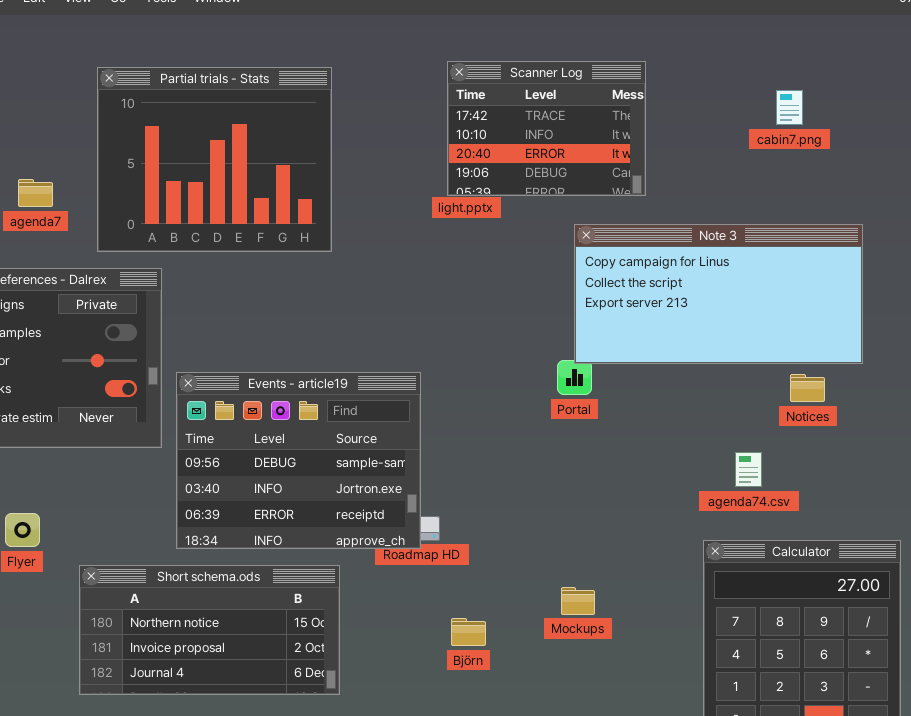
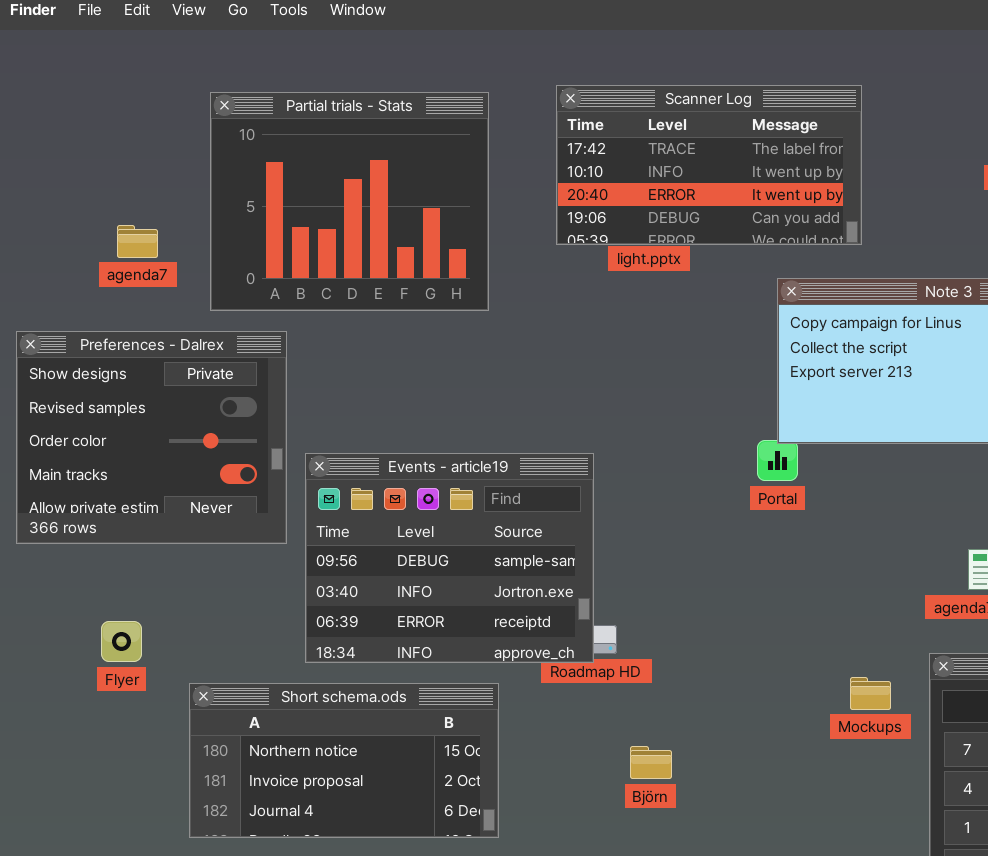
Scanner Log: [447,61,646,196] -> [556,85,862,245], resized
Mockups: [561,587,595,615] -> [850,677,891,710], moved

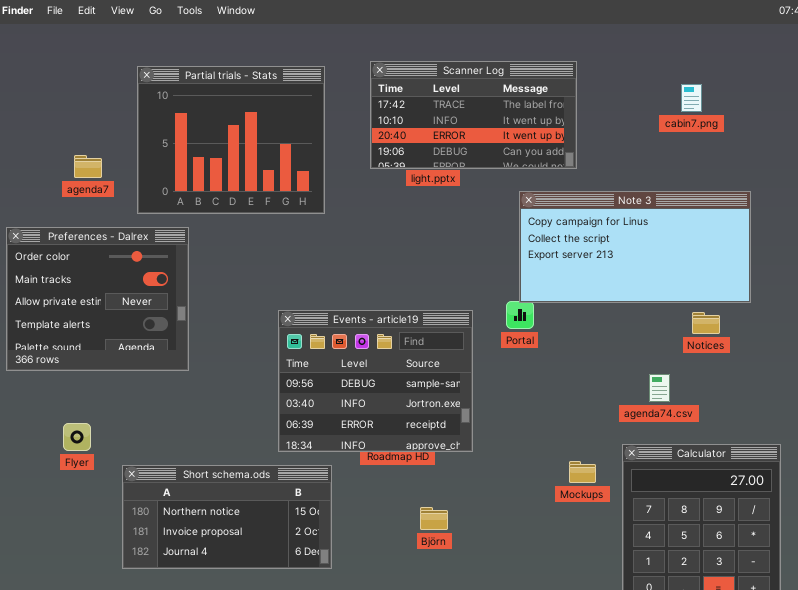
Preferences - Dalrex: [16,331,287,544] -> [6,227,189,371], scrolled down 2 rows
Events - article19: [305,453,594,663] -> [278,310,473,452], moved

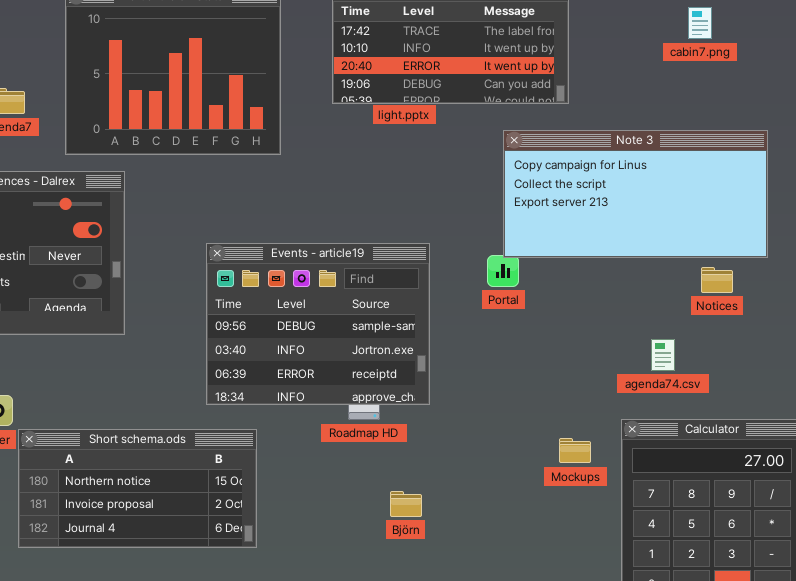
Events - article19: [278,310,473,452] -> [206,243,430,405], moved
Short schema.ods: [122,465,332,569] -> [18,429,257,548], moved

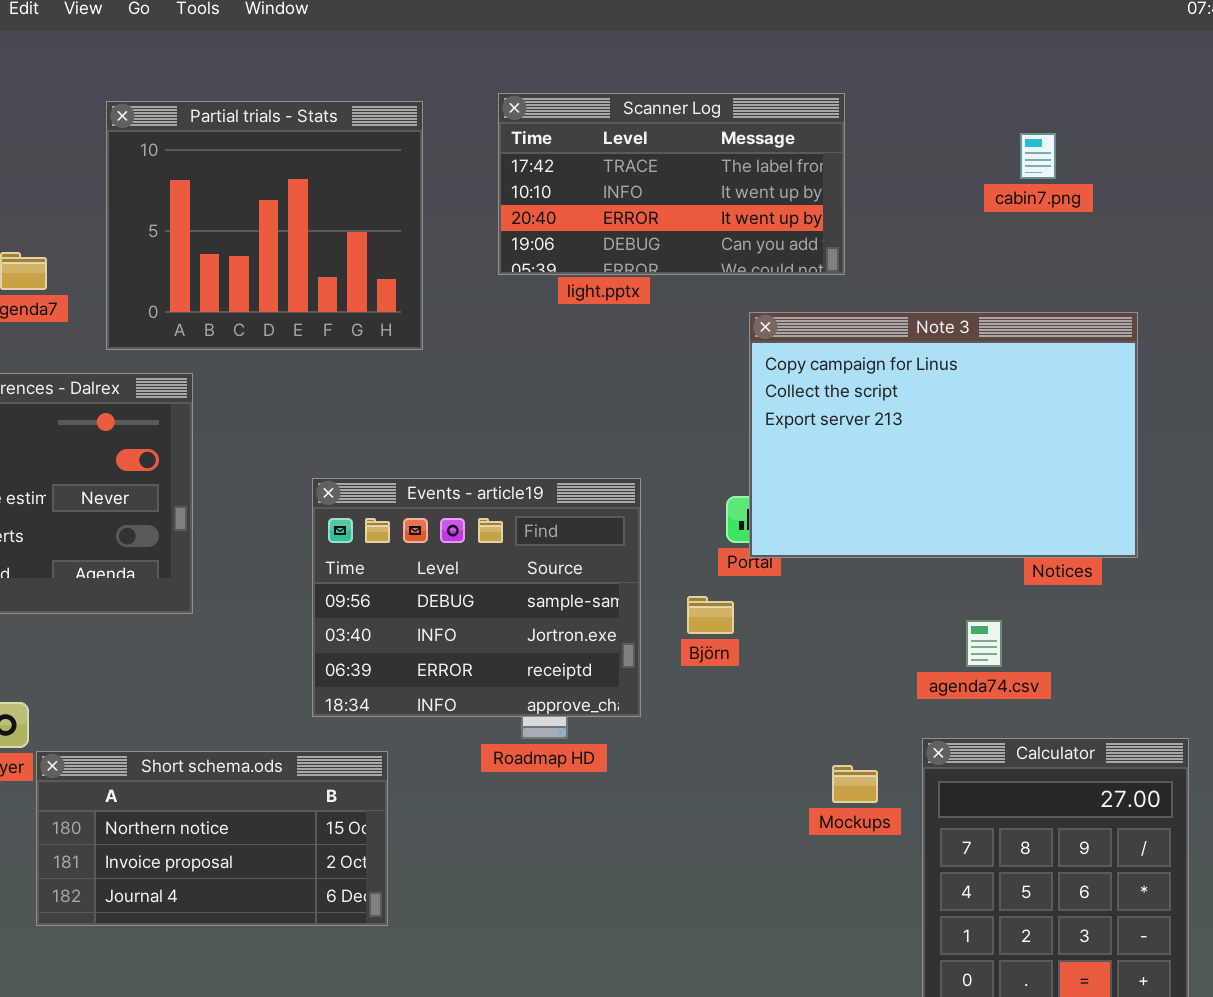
Note 3: [503,130,768,258] -> [749,312,1138,558], resized
Björn: [390,491,422,517] -> [687,596,734,634], moved

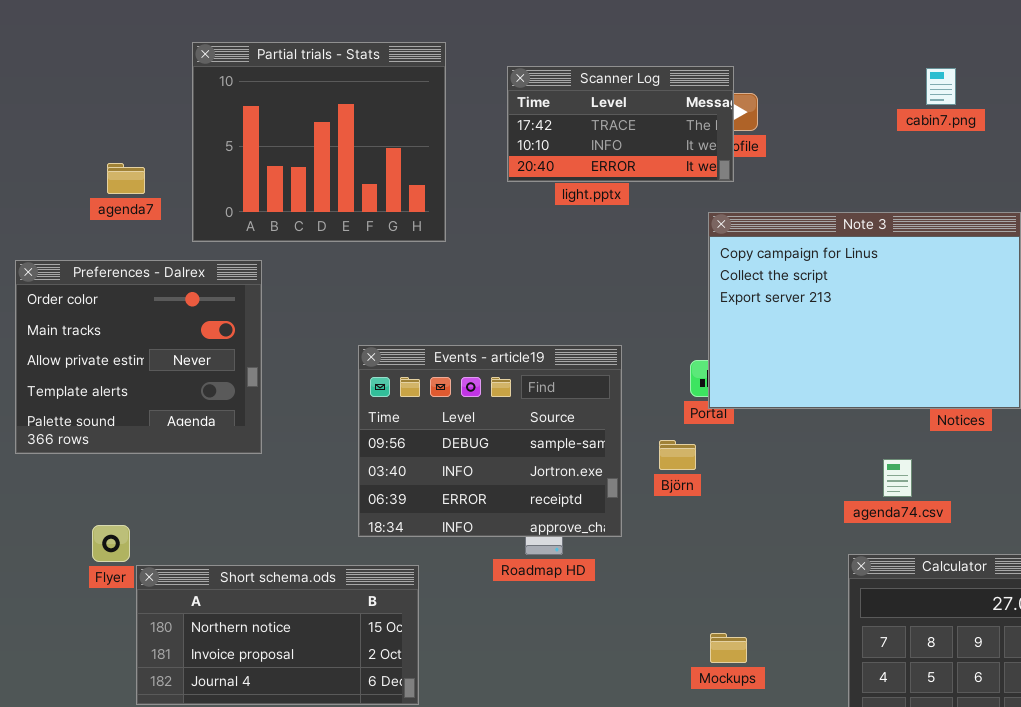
Scanner Log: [498,93,845,275] -> [507,66,734,182], resized
Mockups: [832,765,878,803] -> [710,633,747,663], moved

